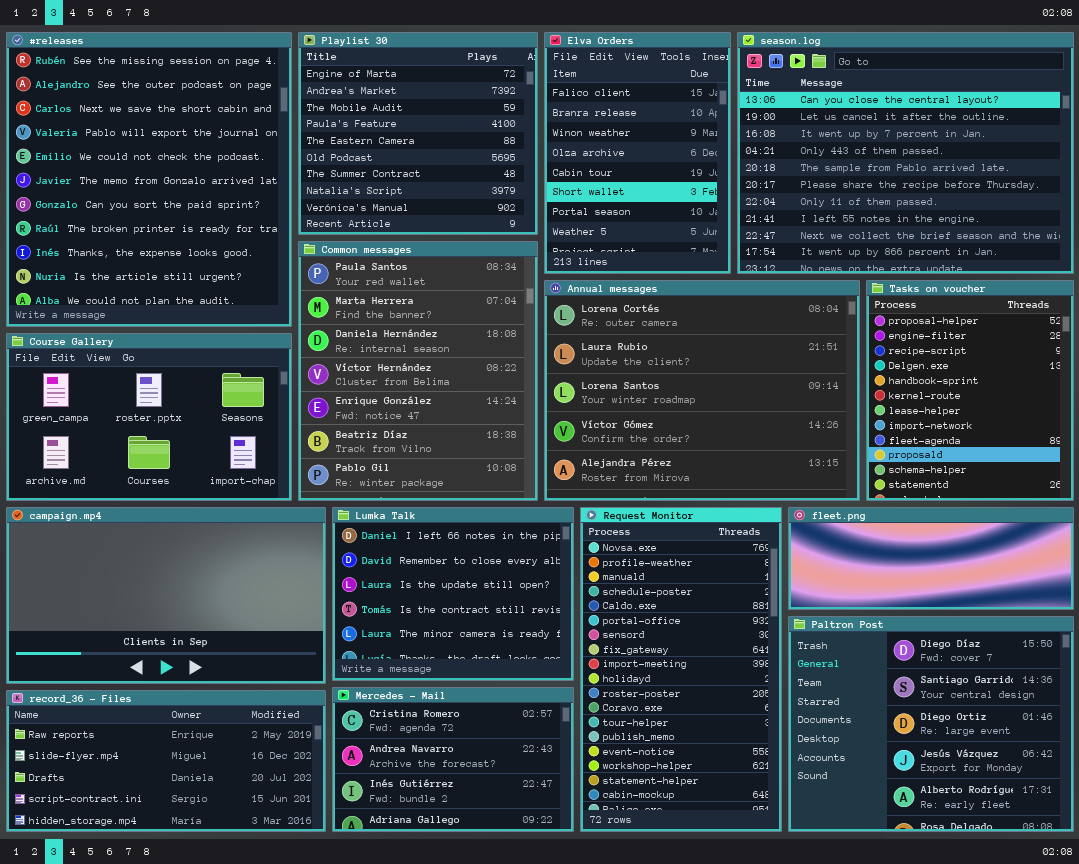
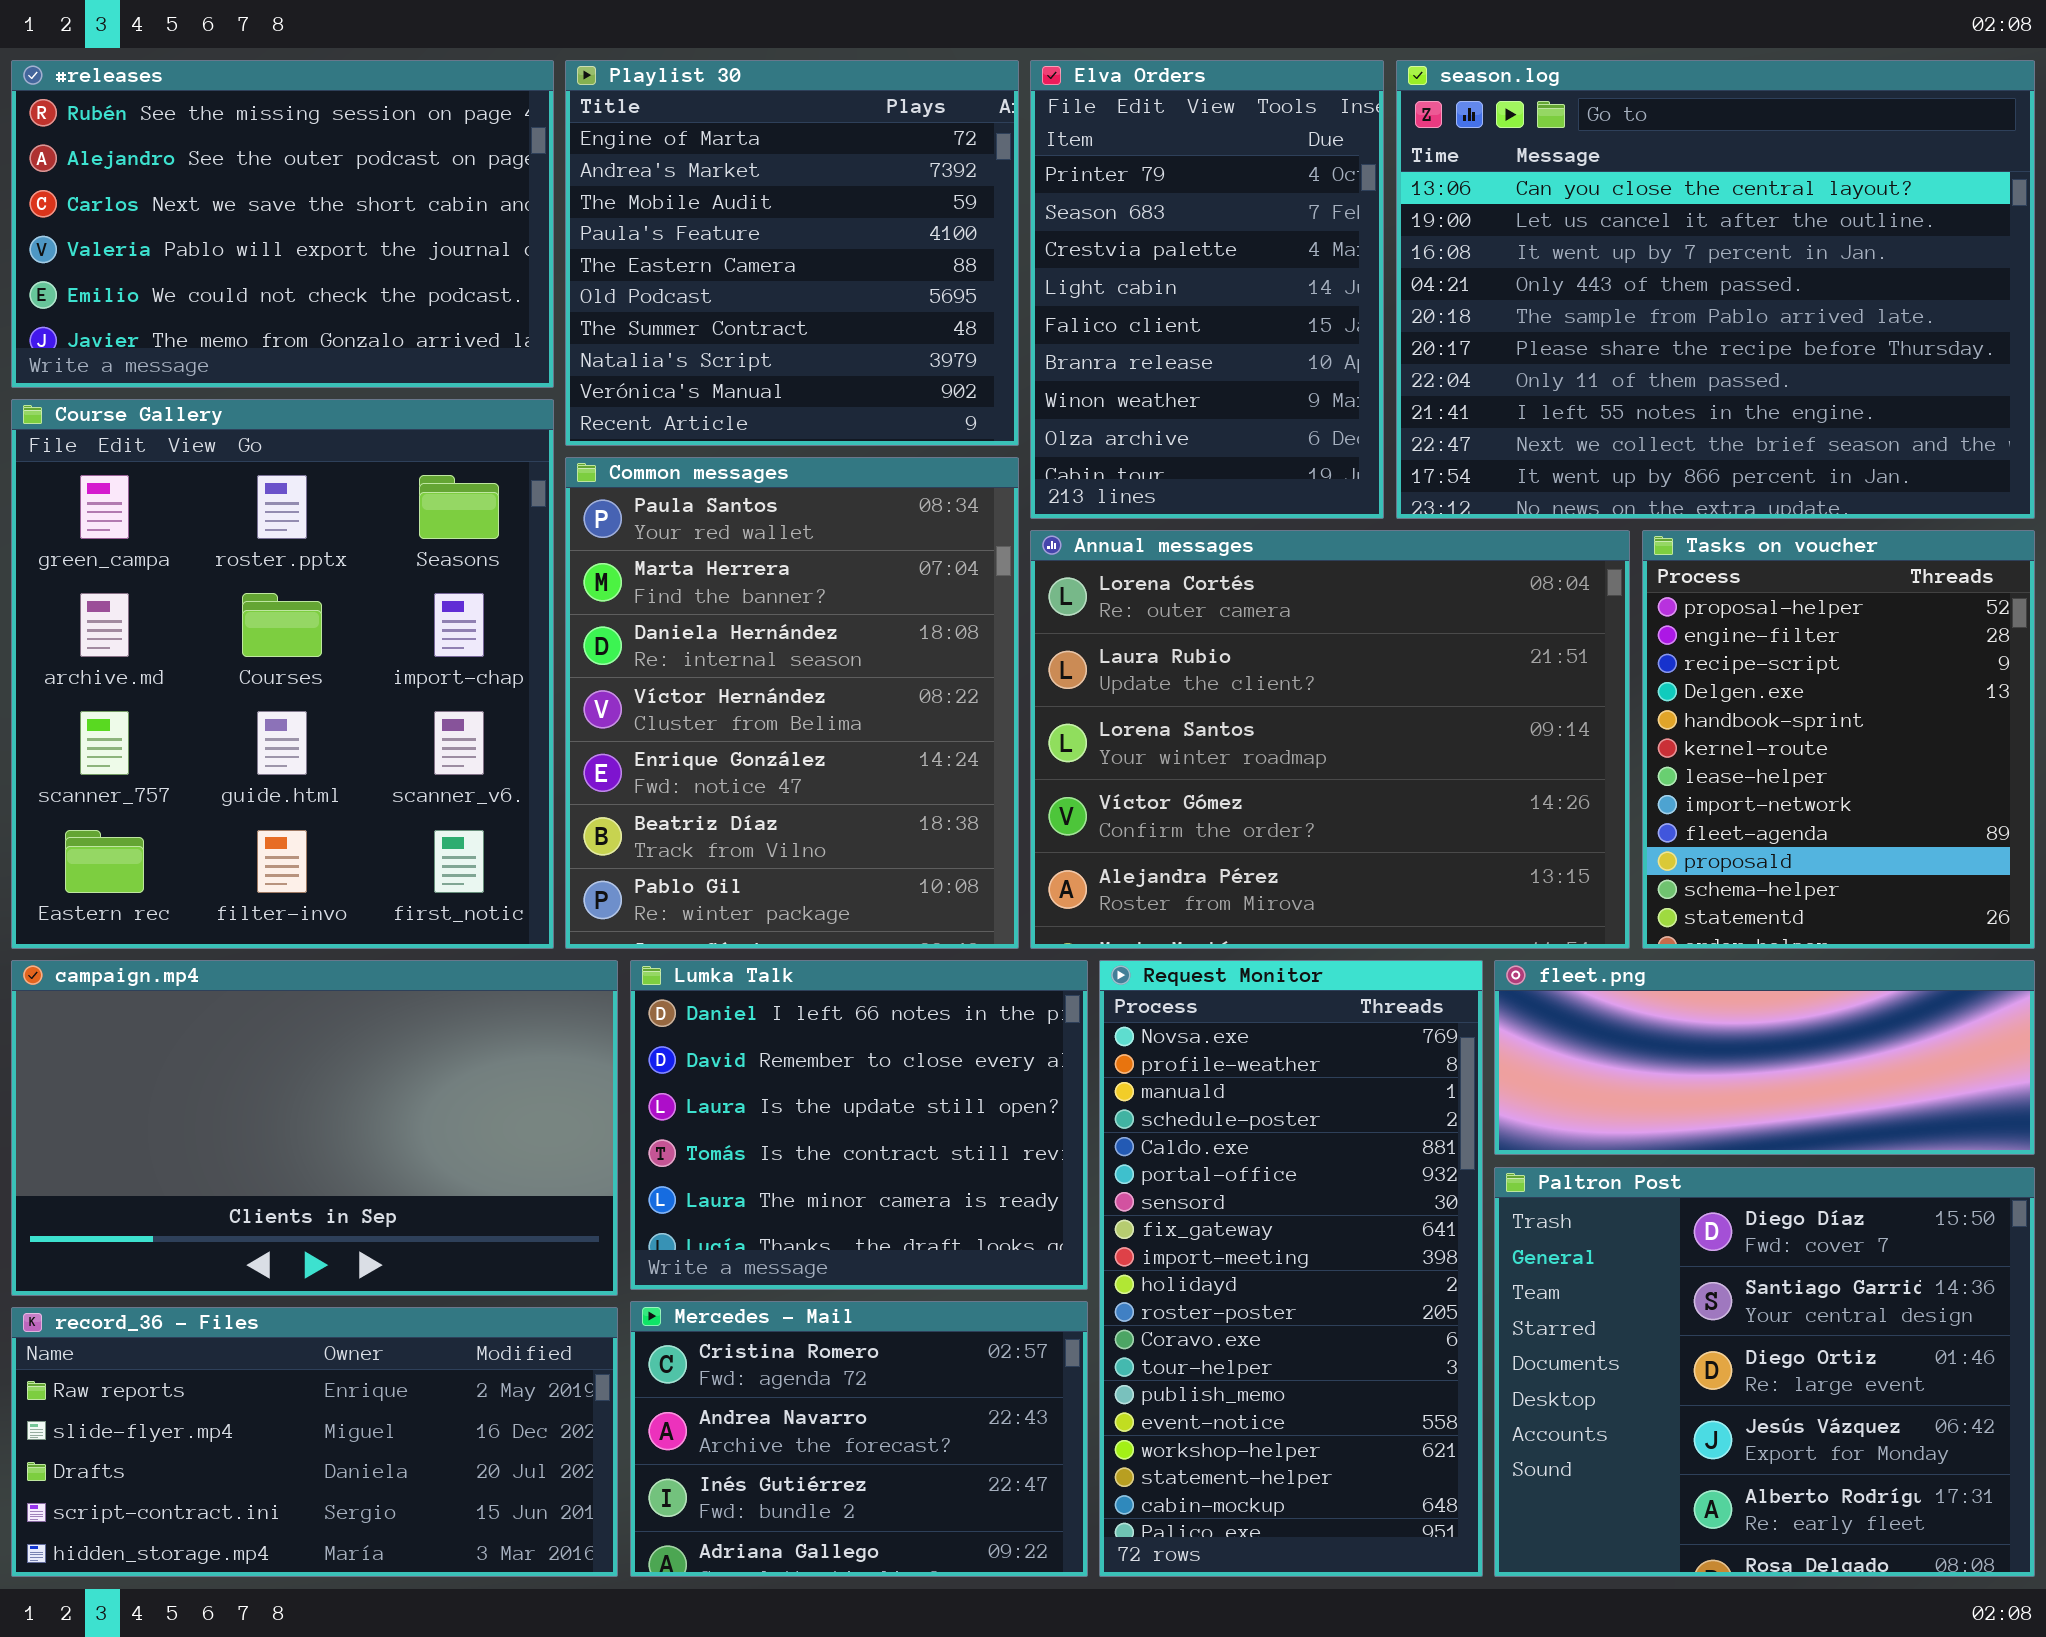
#releases: [6,32,292,327] -> [11,60,554,388], resized
Elva Orders: [544,32,731,274] -> [1030,60,1384,519], scrolled up 4 rows
Course Gallery: [6,333,292,501] -> [11,399,554,949], resized

